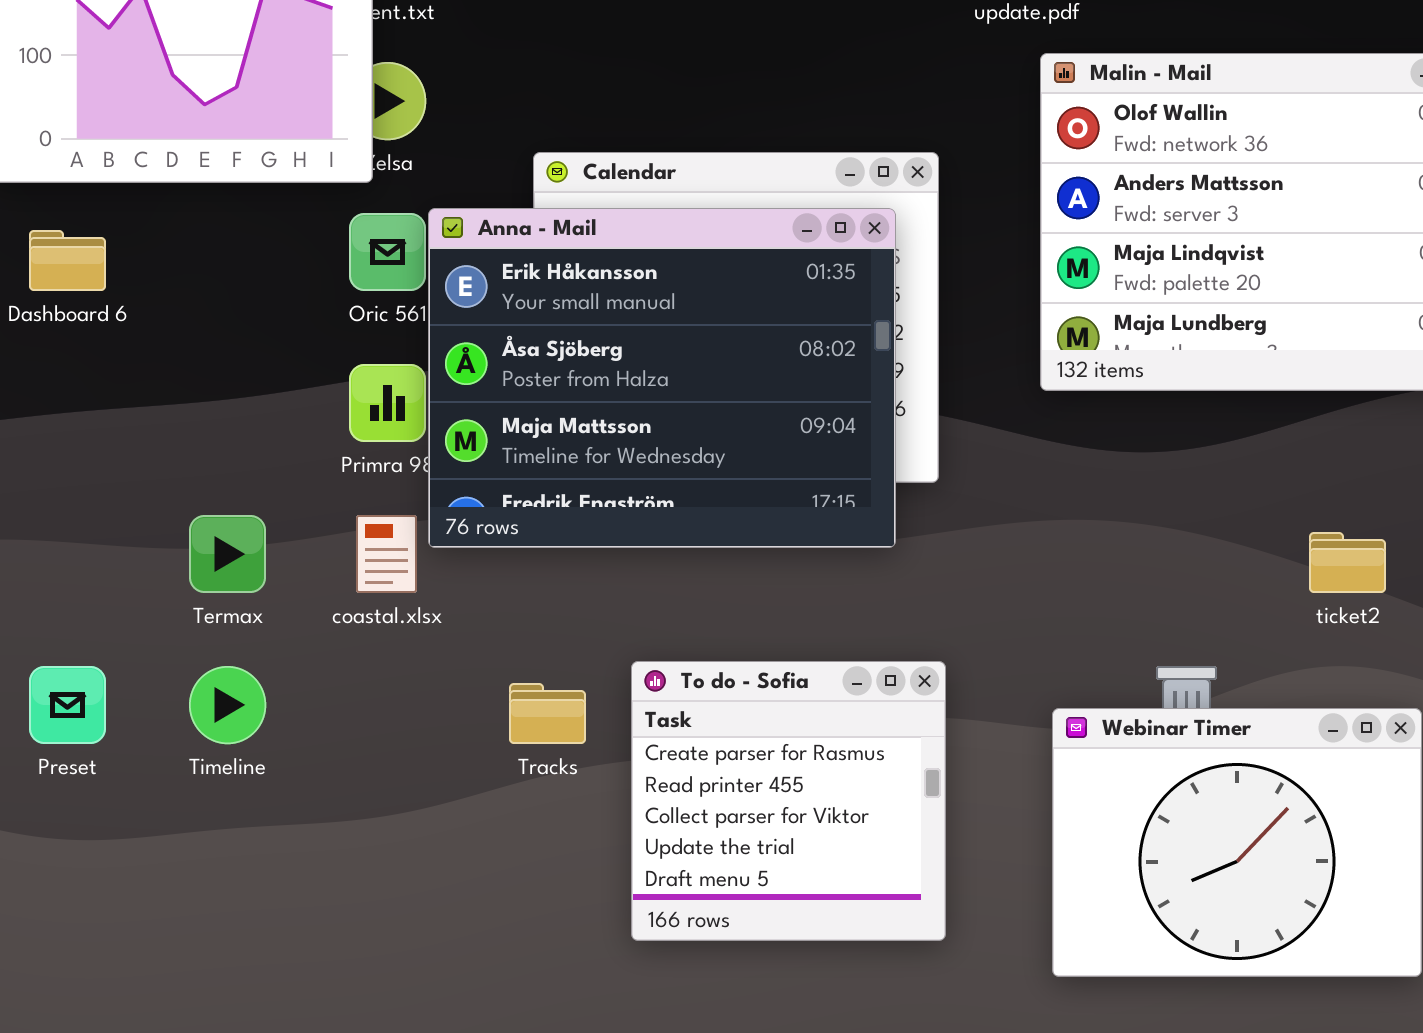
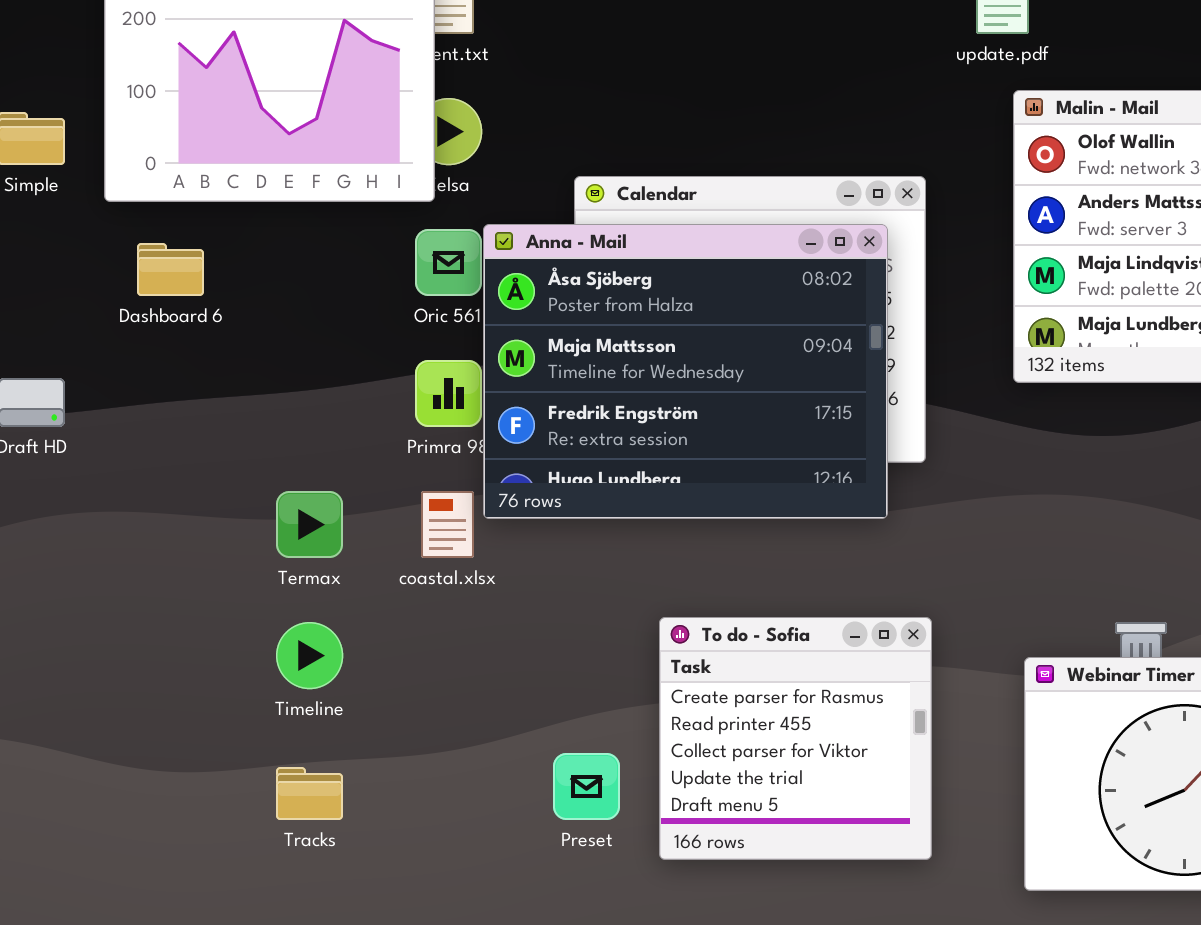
Anna - Mail: [428,208,896,548] -> [483,224,888,519], scrolled down 1 row
Preset: [29,666,106,744] -> [553,753,620,820], moved
Tracks: [509,683,586,744] -> [276,767,343,820], moved

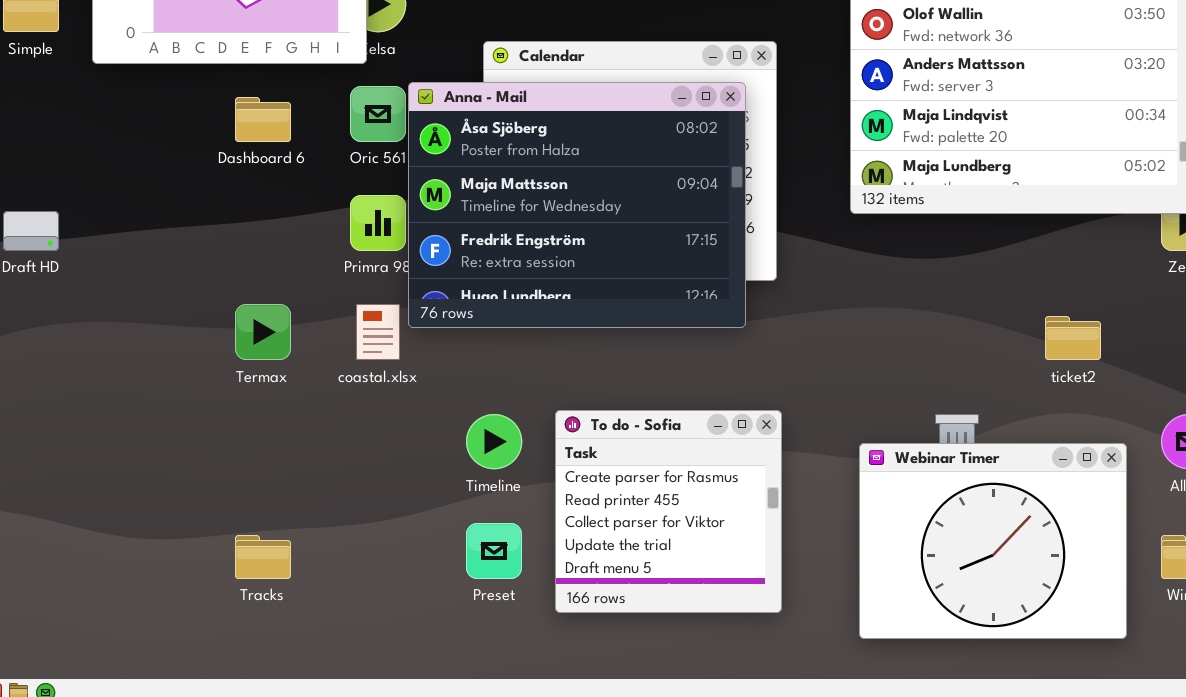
Dashboard 6: [137,243,204,296] -> [235,97,291,142], moved
Timeline: [276,622,343,689] -> [466,414,522,469], moved

